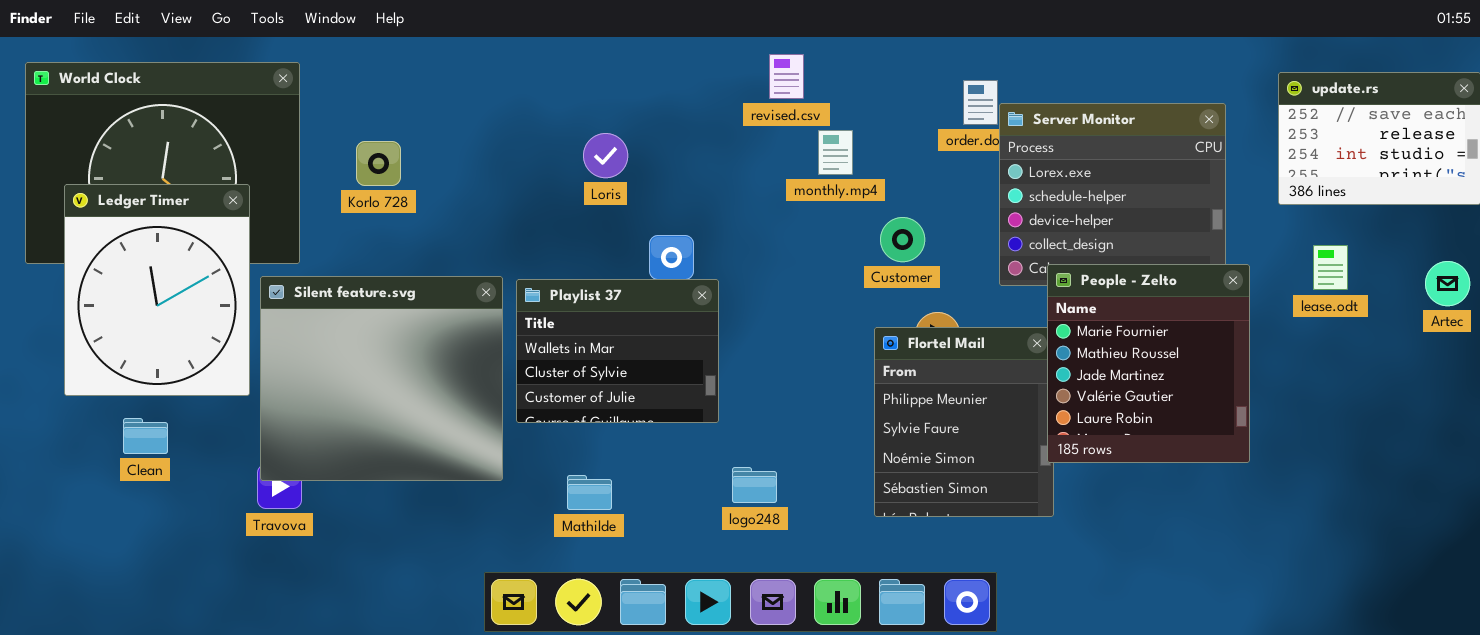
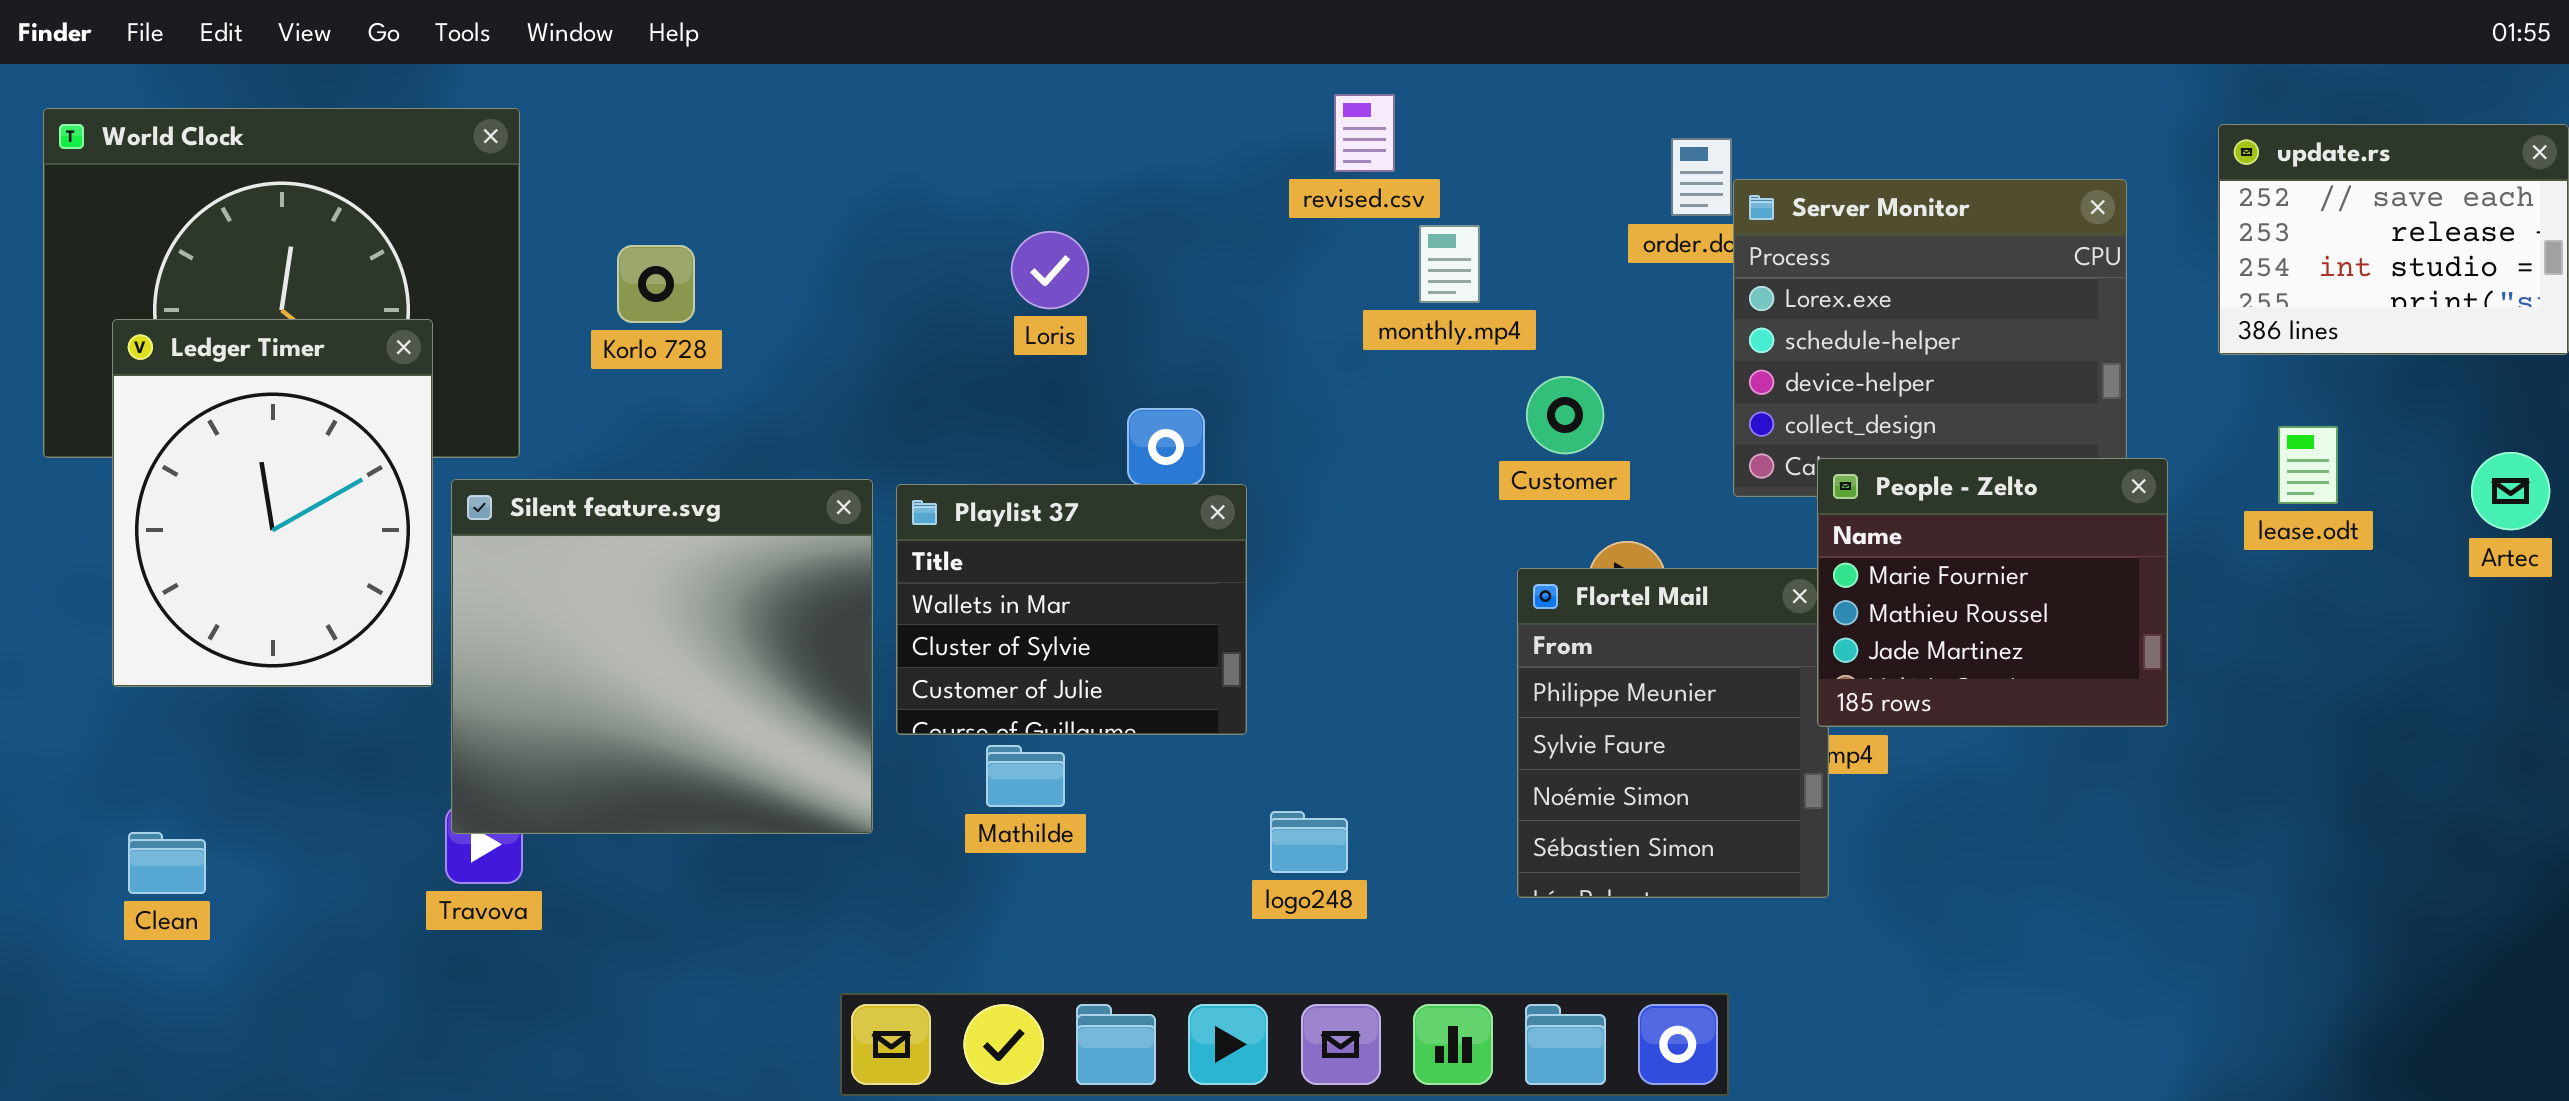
People - Zelto: [1047,264,1250,463] -> [1817,458,2168,727], resized
Clean: [123,418,168,454] -> [128,832,206,894], moved
Mathilde: [567,475,612,510] -> [986,745,1065,807], moved

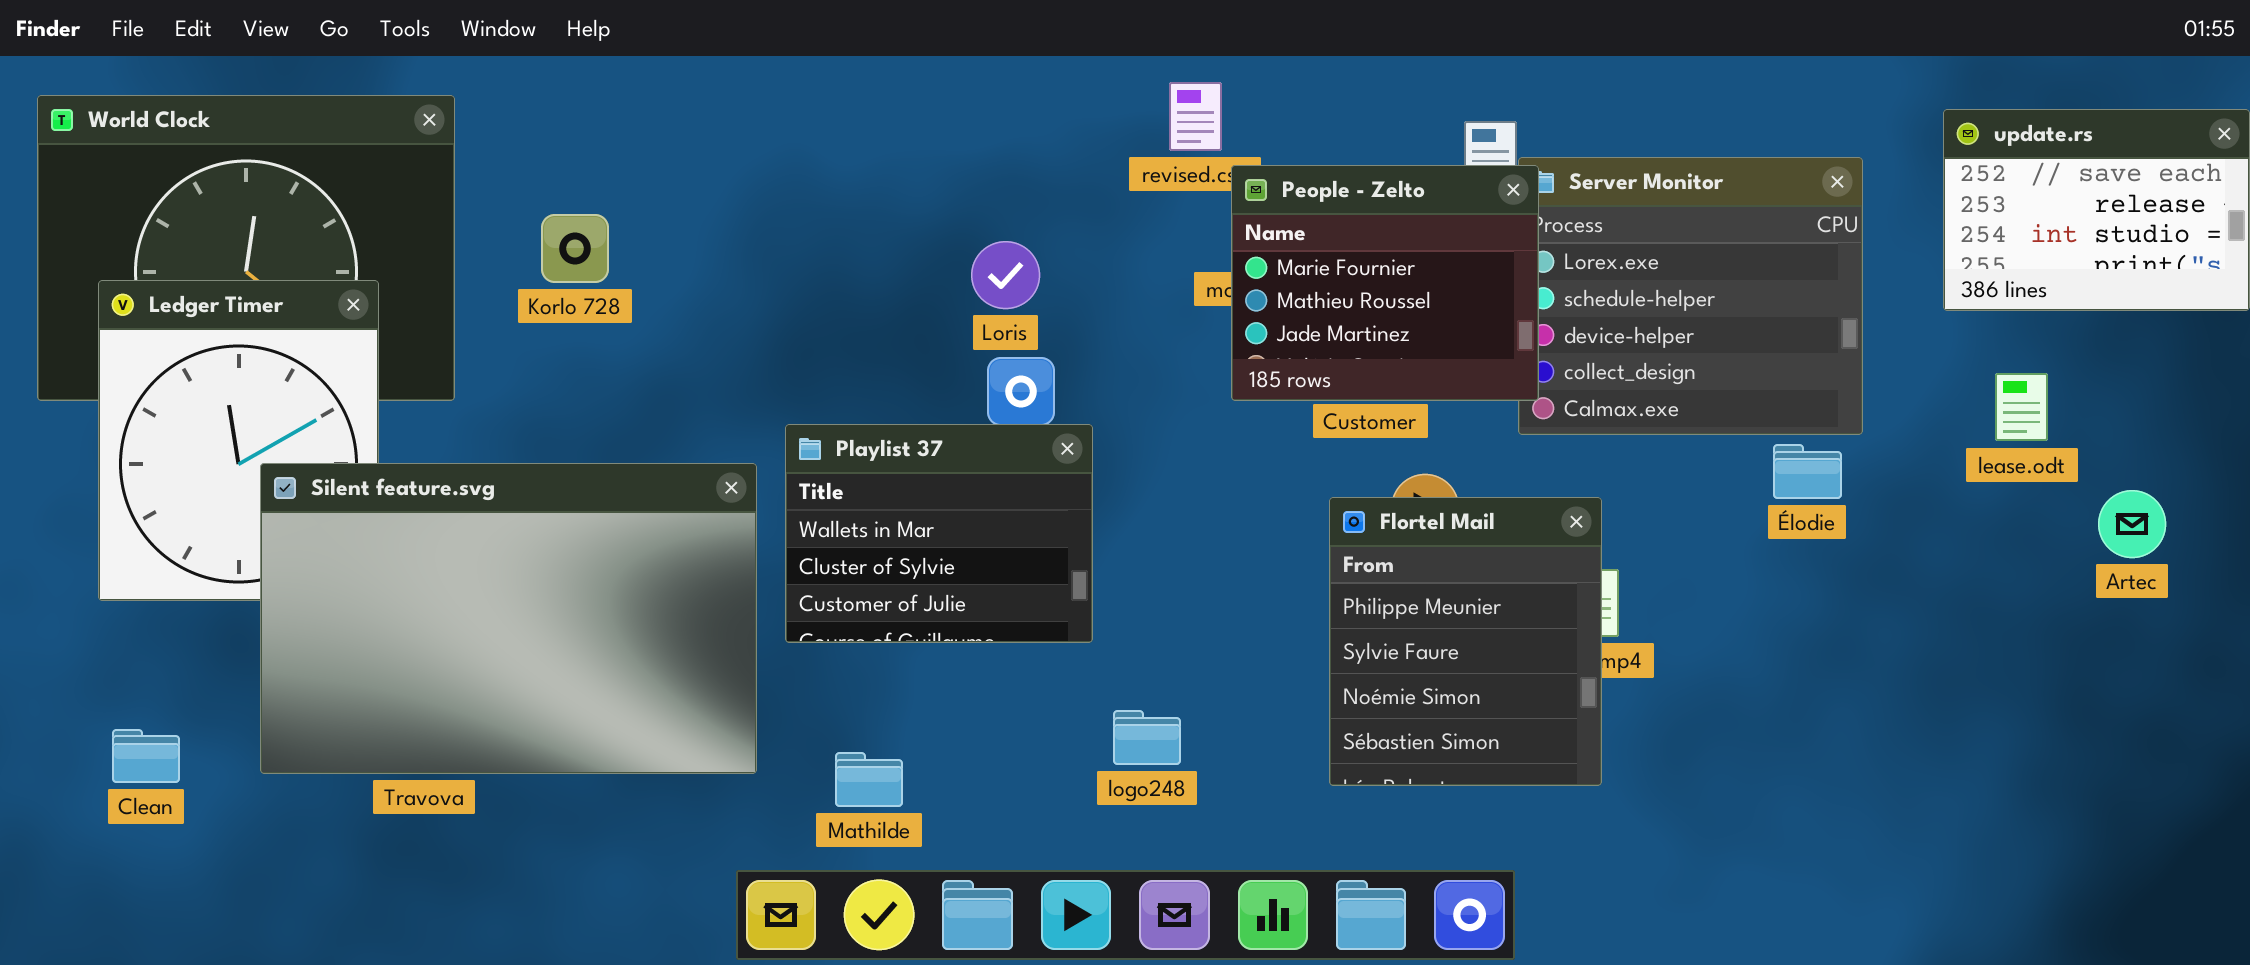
Loris: [1011,231,1089,309] -> [971,241,1040,309], moved
Artec: [2471,452,2550,530] -> [2098,490,2166,558], moved
People - Zelto: [1817,458,2168,727] -> [1231,165,1539,401], moved
Silent feature.svg: [451,479,873,834] -> [260,463,757,774], moved, resized
Mathilde: [986,745,1065,807] -> [835,752,903,807], moved

